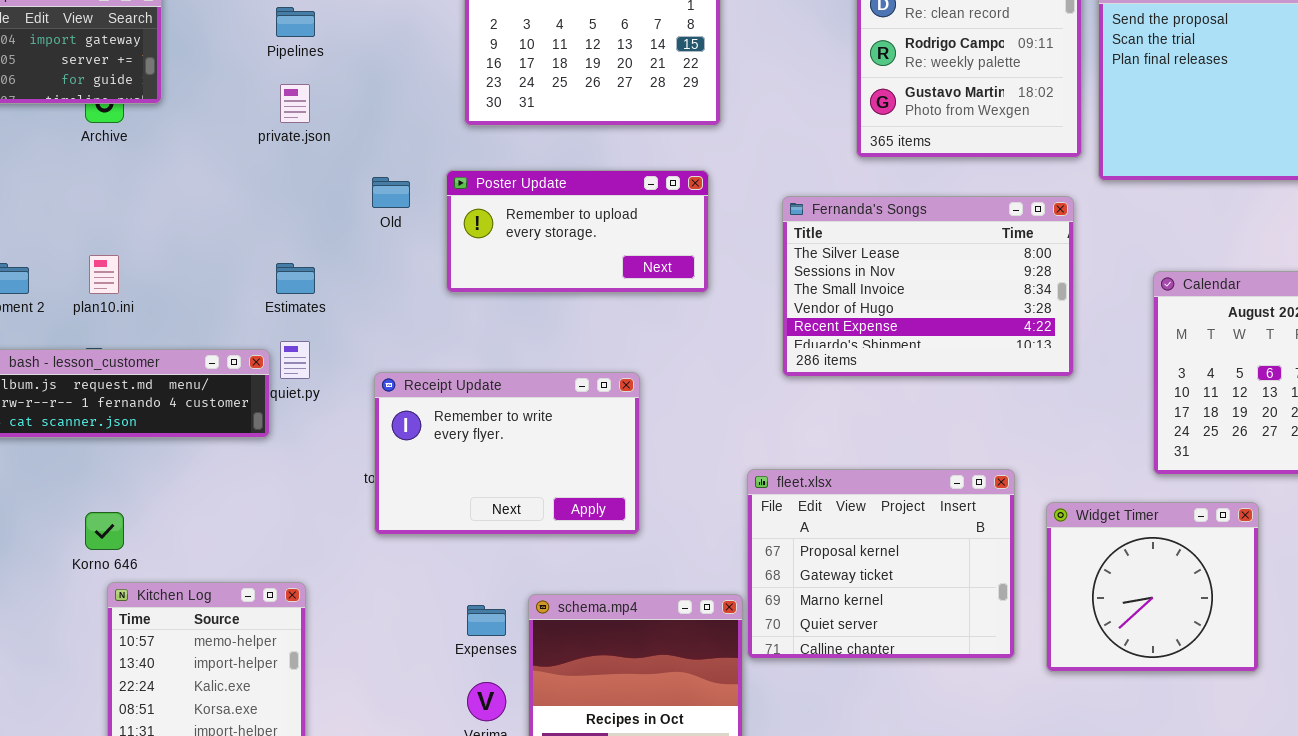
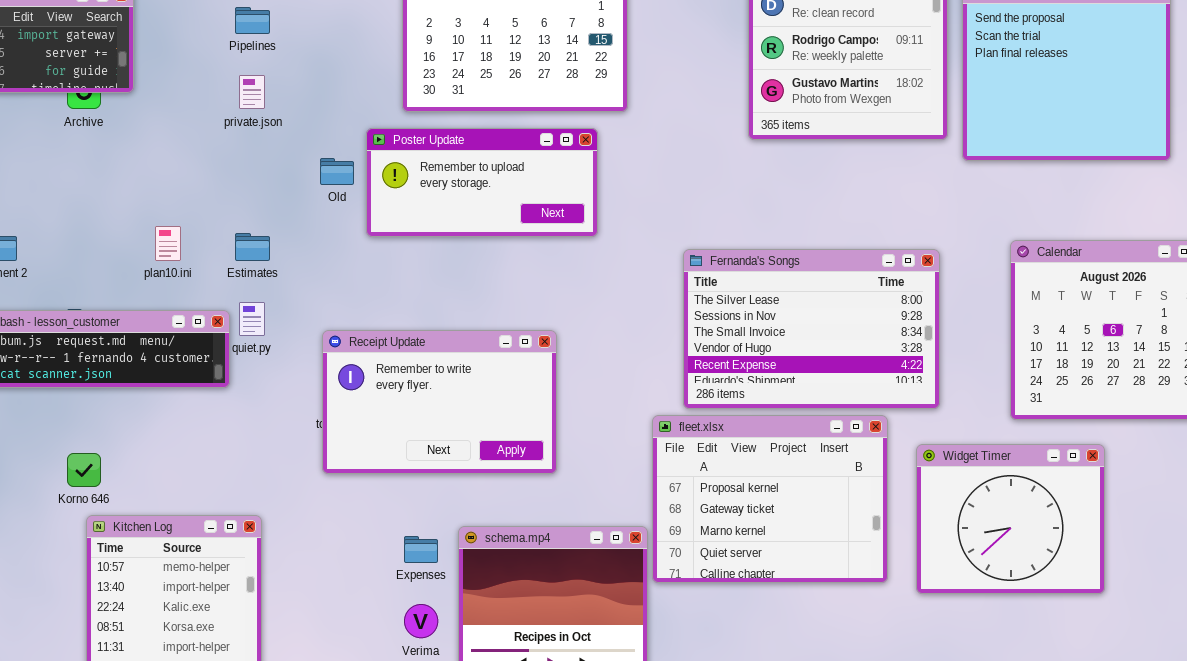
Poster Update: [446,170,709,293] -> [366,128,598,237], moved
Fernanda's Songs: [782,196,1074,377] -> [683,249,940,409], moved
plan10.ini: [89,255,119,294] -> [155,226,181,261], moved

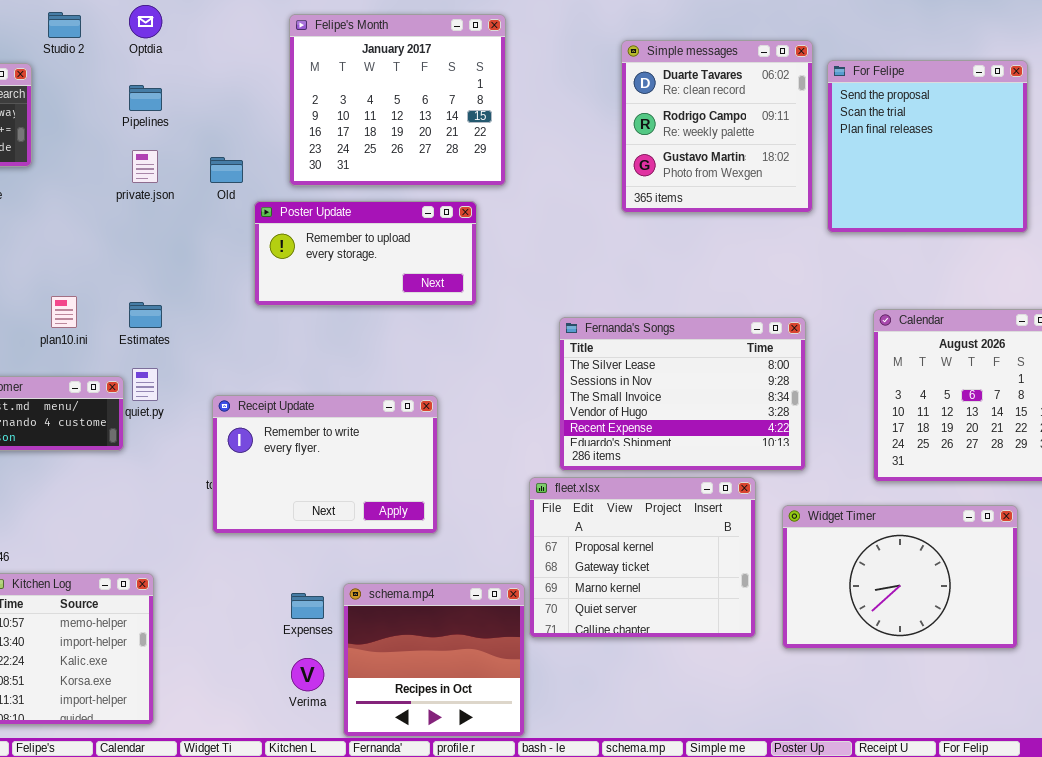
Old: [320,158,354,185] -> [210,157,243,183], moved
Widget Timer: [916,444,1105,594] -> [782,505,1018,649], resized

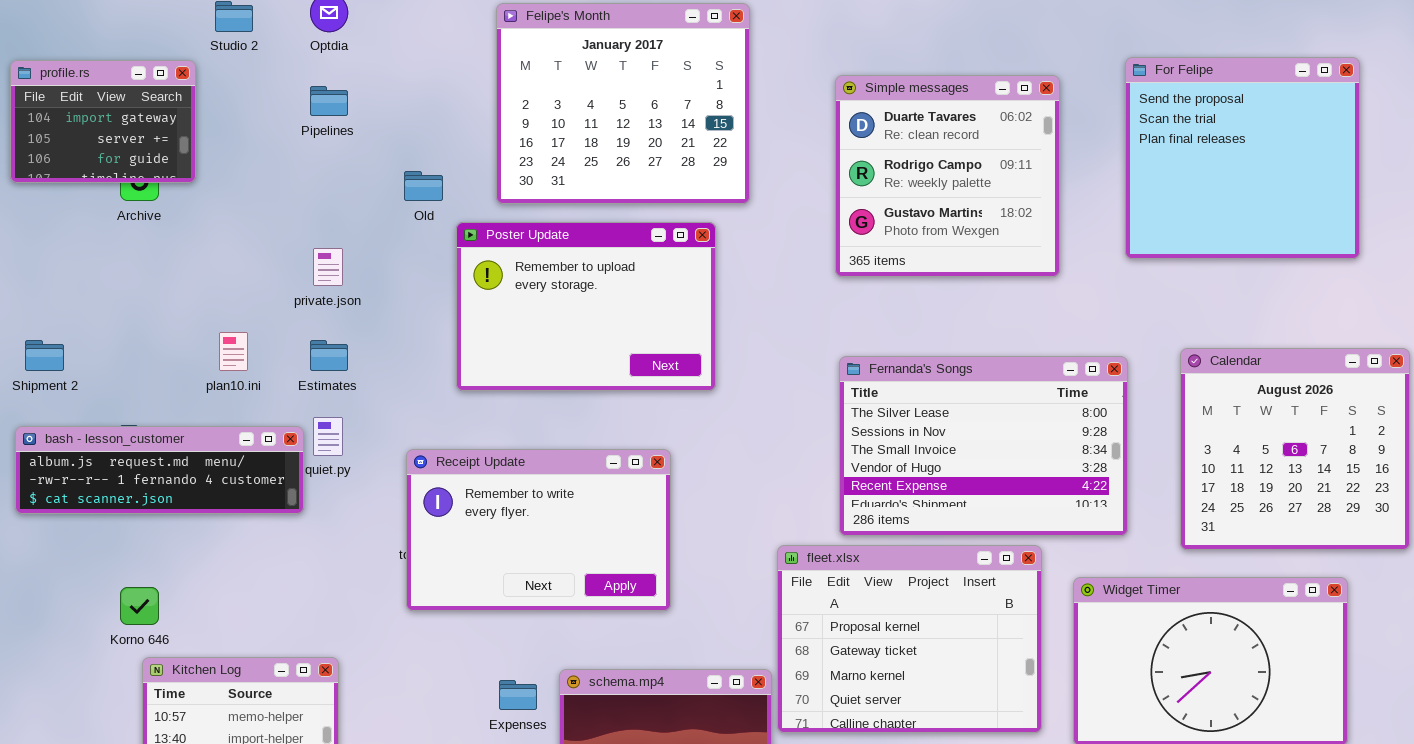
Simple messages: [621,40,813,213] -> [835,75,1060,277], moved
private.json: [132,150,158,183] -> [313,248,343,286], moved
Poster Update: [254,201,477,306] -> [456,222,716,391], resized
Fernanda's Songs: [559,317,806,471] -> [839,356,1128,536], moved

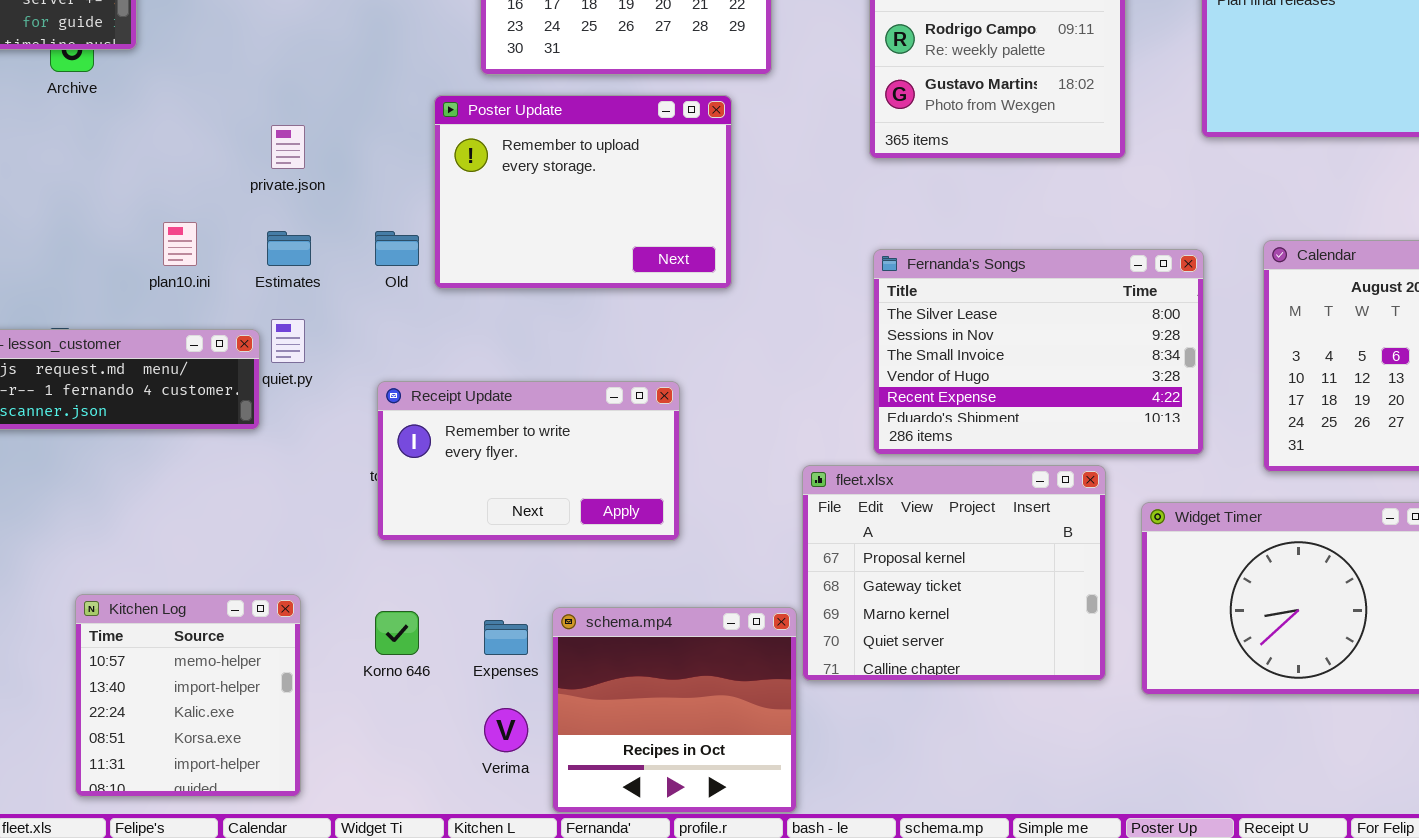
Old: [404,171,443,201] -> [375,231,419,266], moved
Receipt Update: [406,449,671,611] -> [377,381,680,541], resized
Korno 646: [120,587,159,625] -> [375,611,419,655], moved

